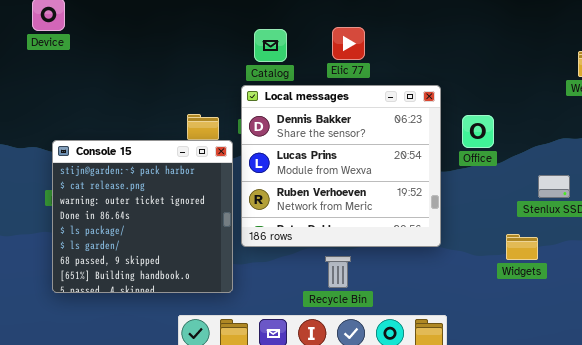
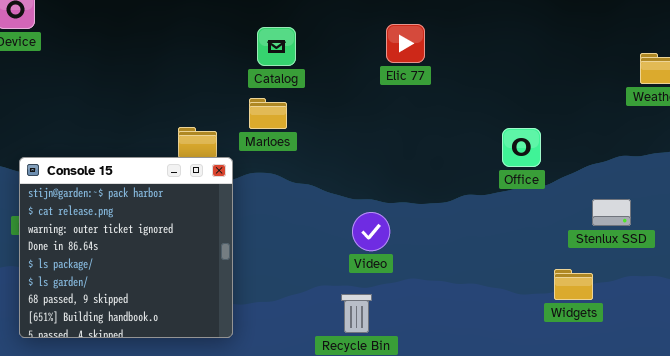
Elic 77: [332,27,365,60] -> [386,24,425,63], moved
Local messages: [241,85,441,247] -> none, closed

